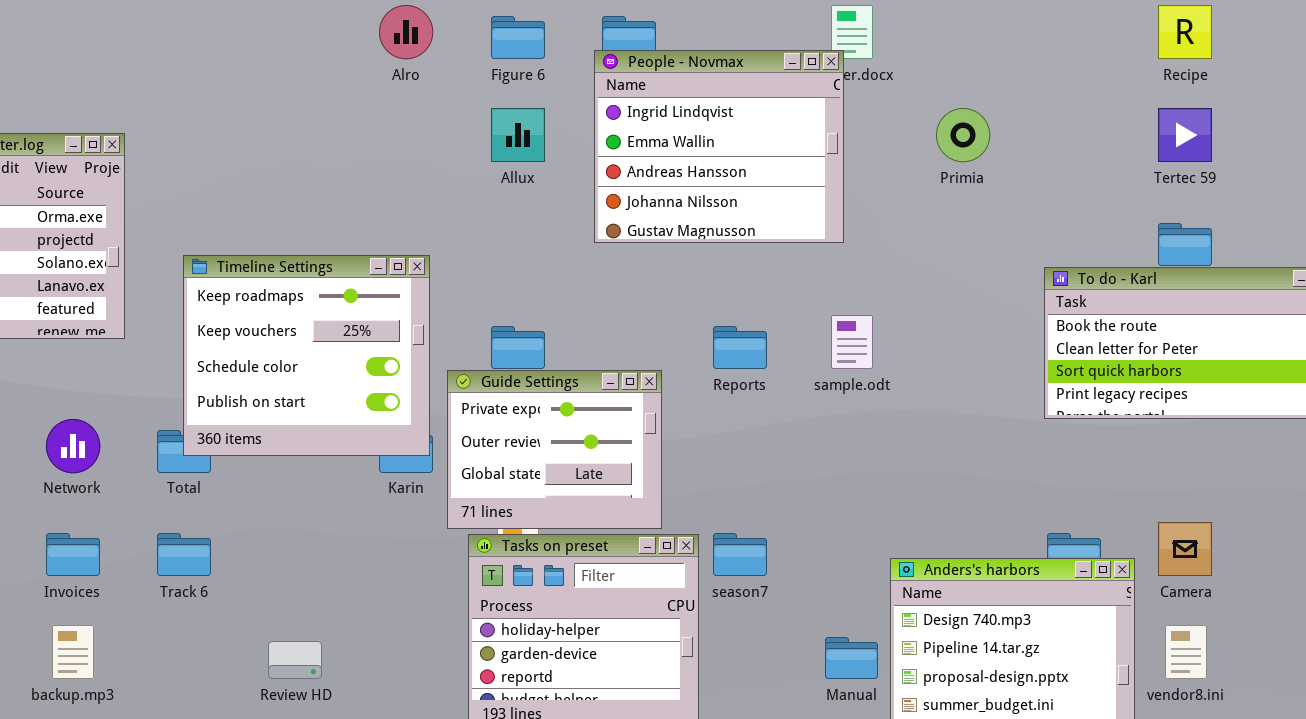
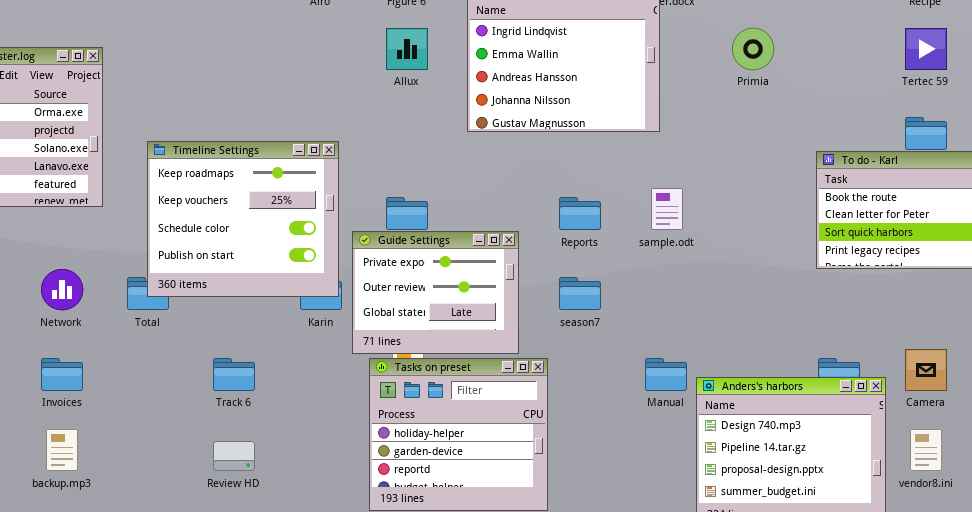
Track 6: [157,533,211,576] -> [213,358,255,391], moved
season7: [713,533,767,576] -> [559,277,601,310], moved
Manual: [825,637,878,679] -> [645,358,687,391], moved

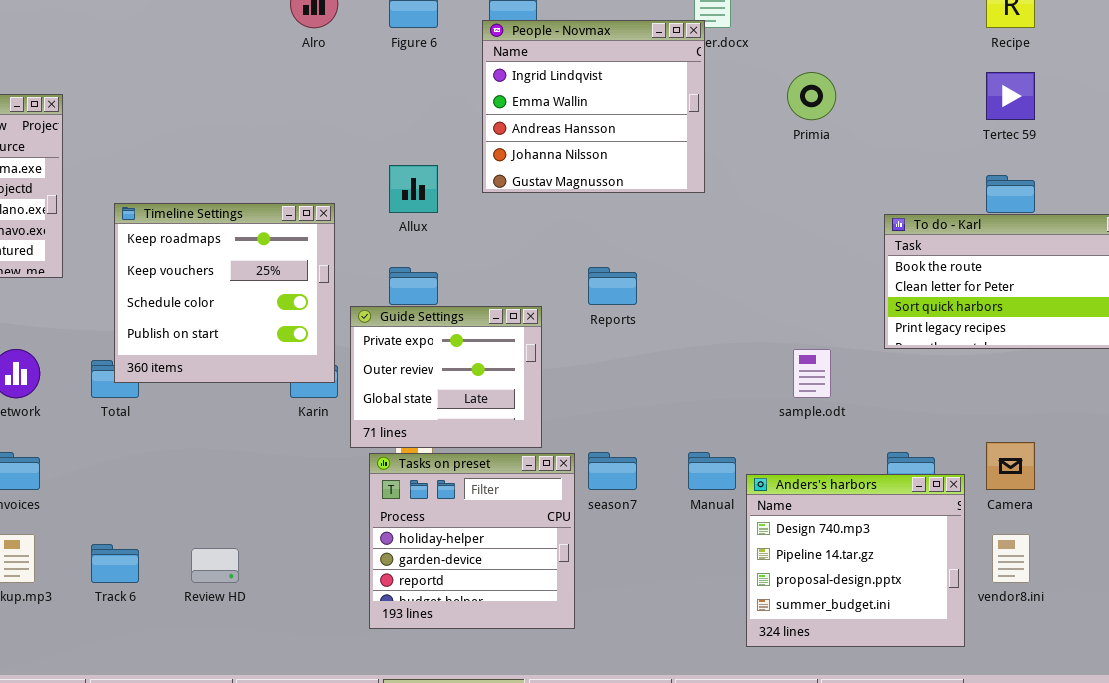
Allux: [386,28,428,70] -> [389,165,438,213], moved
sample.odt: [651,188,683,230] -> [793,349,831,398], moved
season7: [559,277,601,310] -> [588,452,637,490], moved
Track 6: [213,358,255,391] -> [91,544,139,583], moved

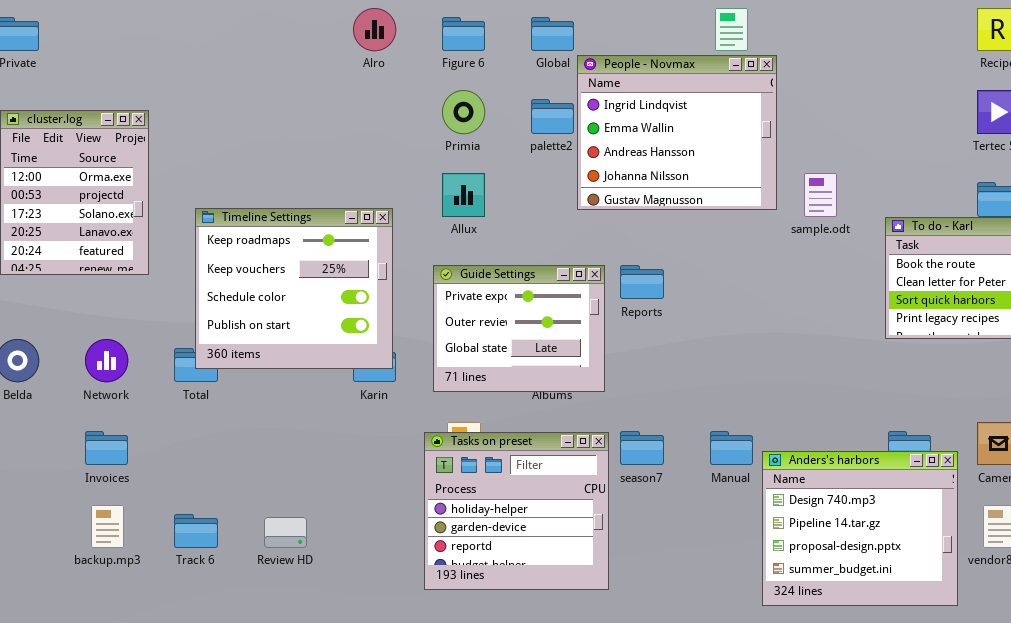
People - Novmax: [482,20,705,193] -> [577,55,777,210], moved
Primia: [787,72,836,120] -> [442,90,485,134], moved
Guide Settings: [350,306,542,448] -> [433,265,605,392], moved
sample.odt: [793,349,831,398] -> [804,173,837,217], moved

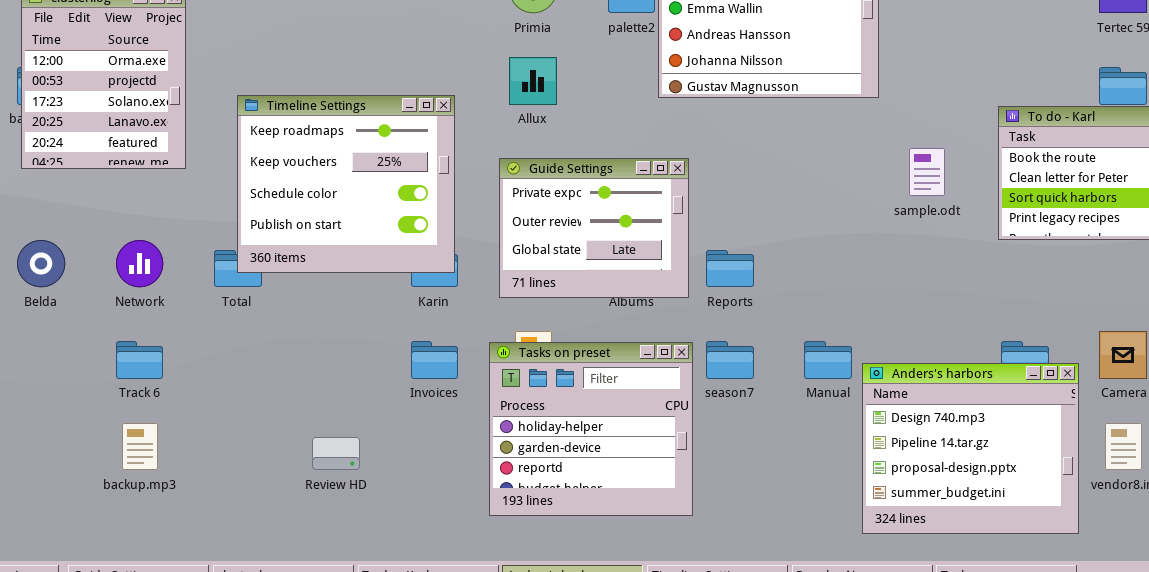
sample.odt: [804,173,837,217] -> [909,148,945,196], moved
Reports: [620,265,664,299] -> [706,250,754,287], moved
Invoices: [85,431,128,465] -> [411,341,458,379], moved
Track 6: [174,514,218,548] -> [116,341,163,379], moved

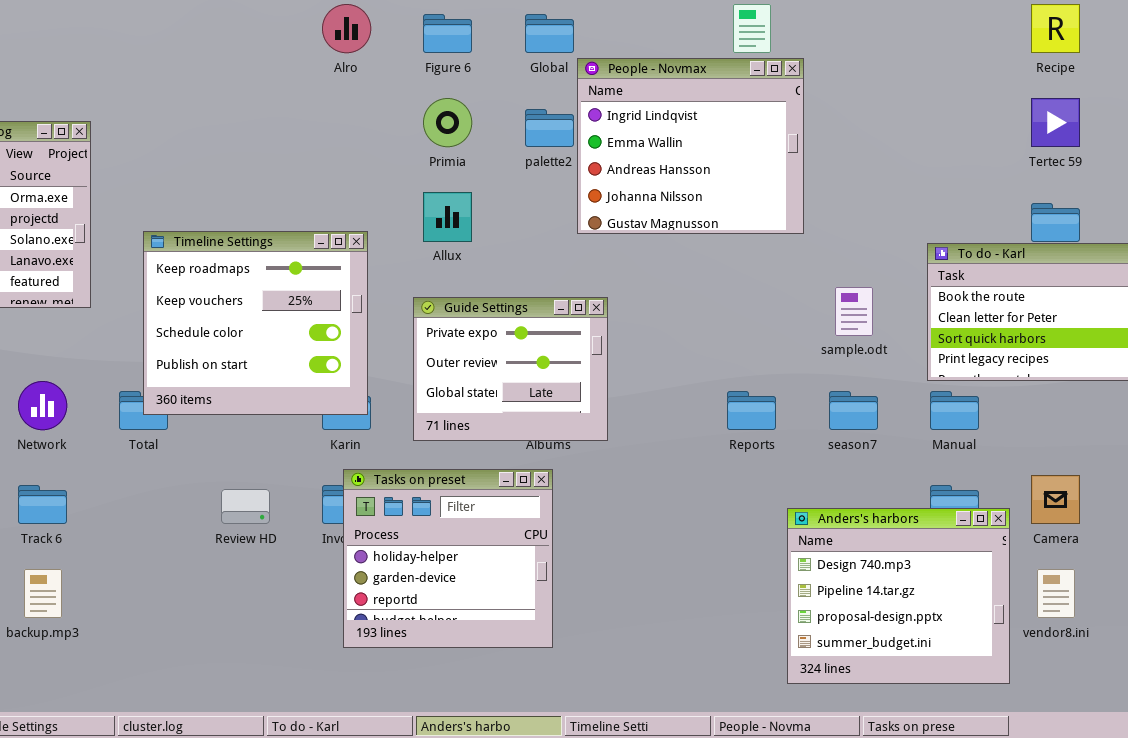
Reports: [706,250,754,287] -> [727,391,776,430], moved
season7: [706,341,754,379] -> [829,391,878,430], moved
Manual: [804,341,852,379] -> [930,391,979,430], moved
Tasks on preset: [489,342,693,516] -> [343,469,553,648], moved
Review HD: [312,437,360,470] -> [221,489,270,524], moved

